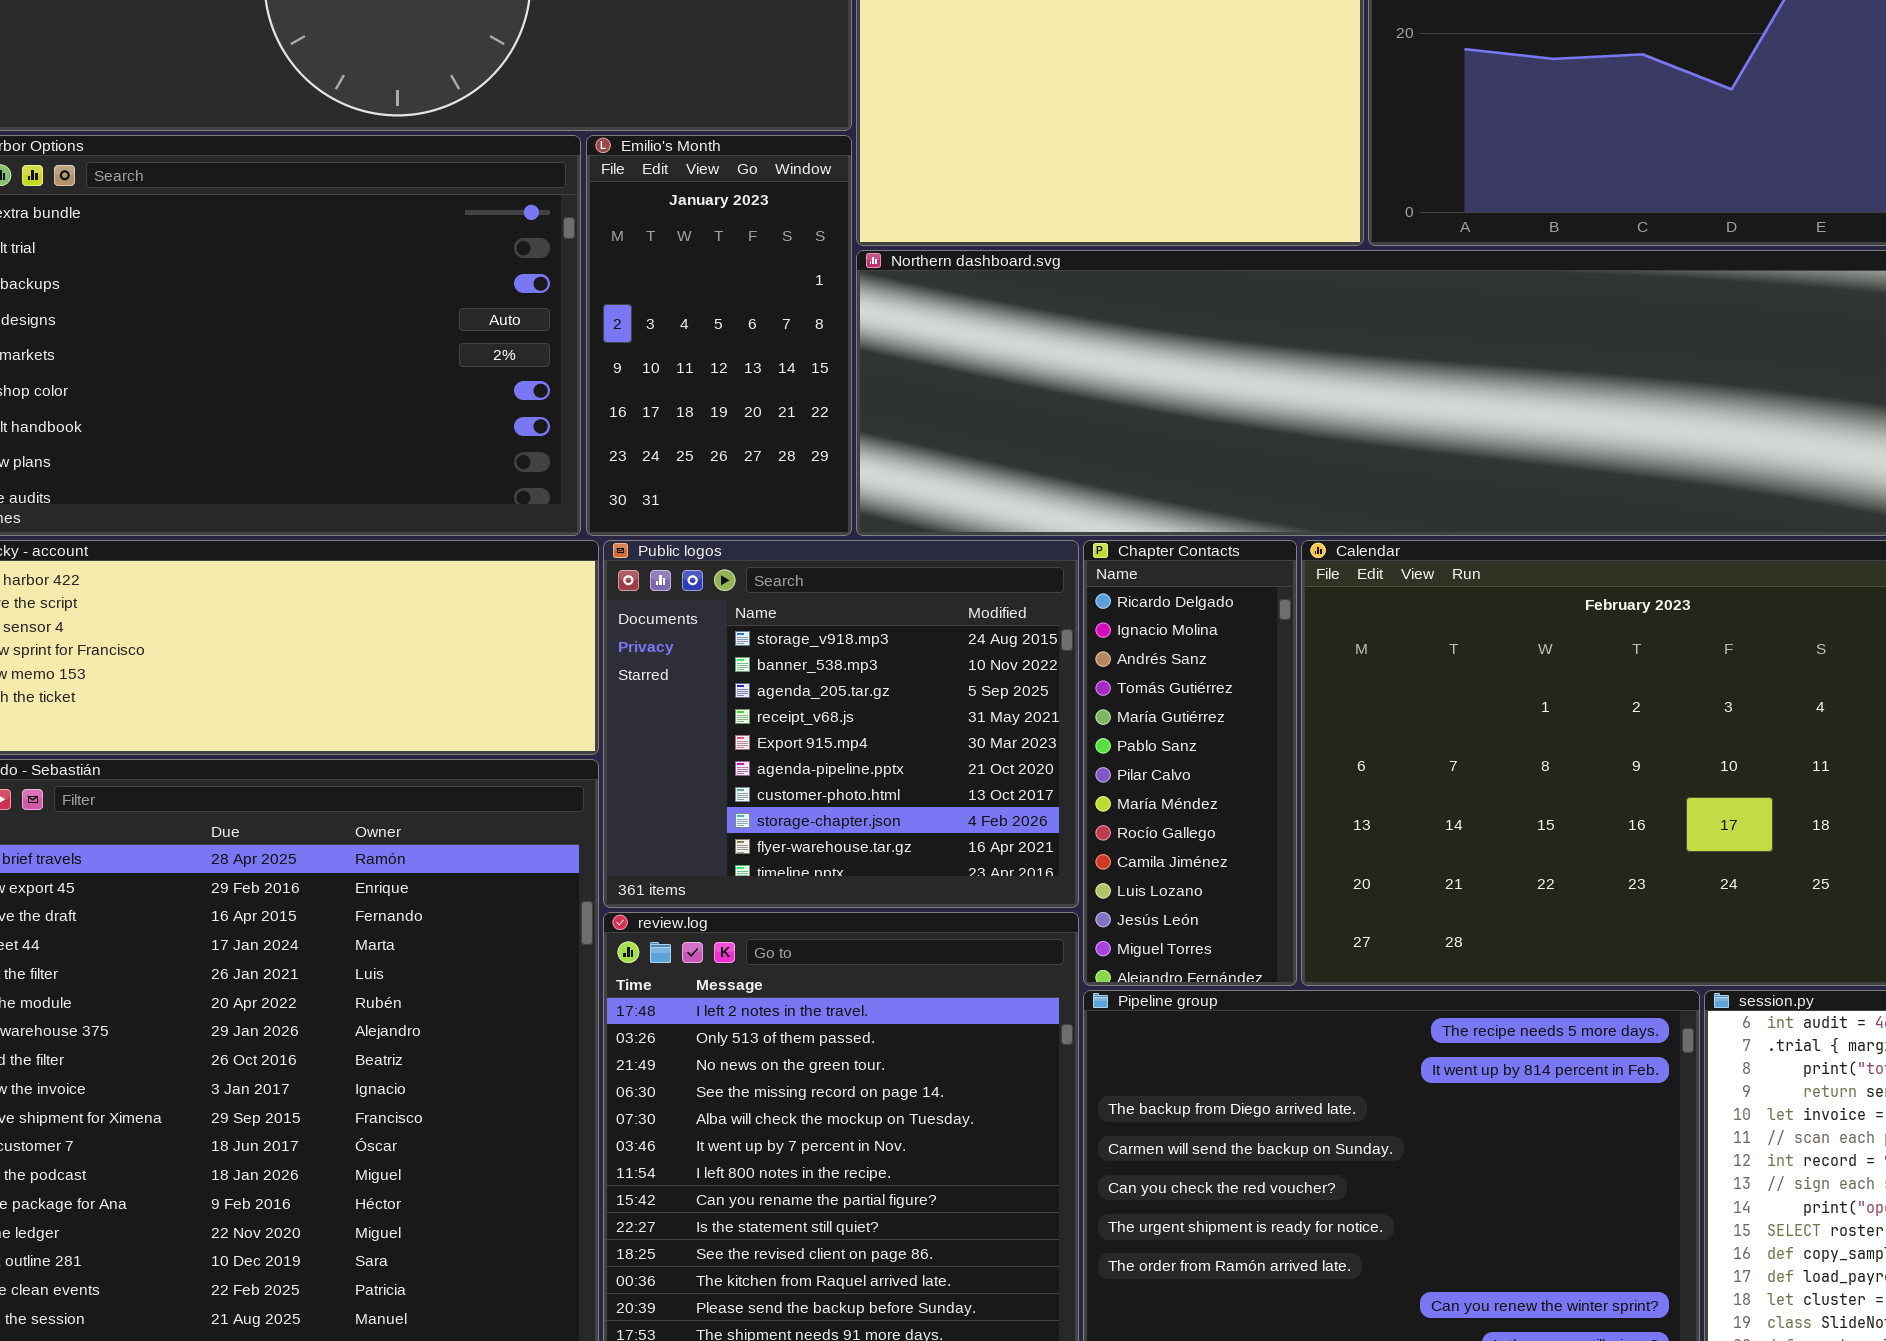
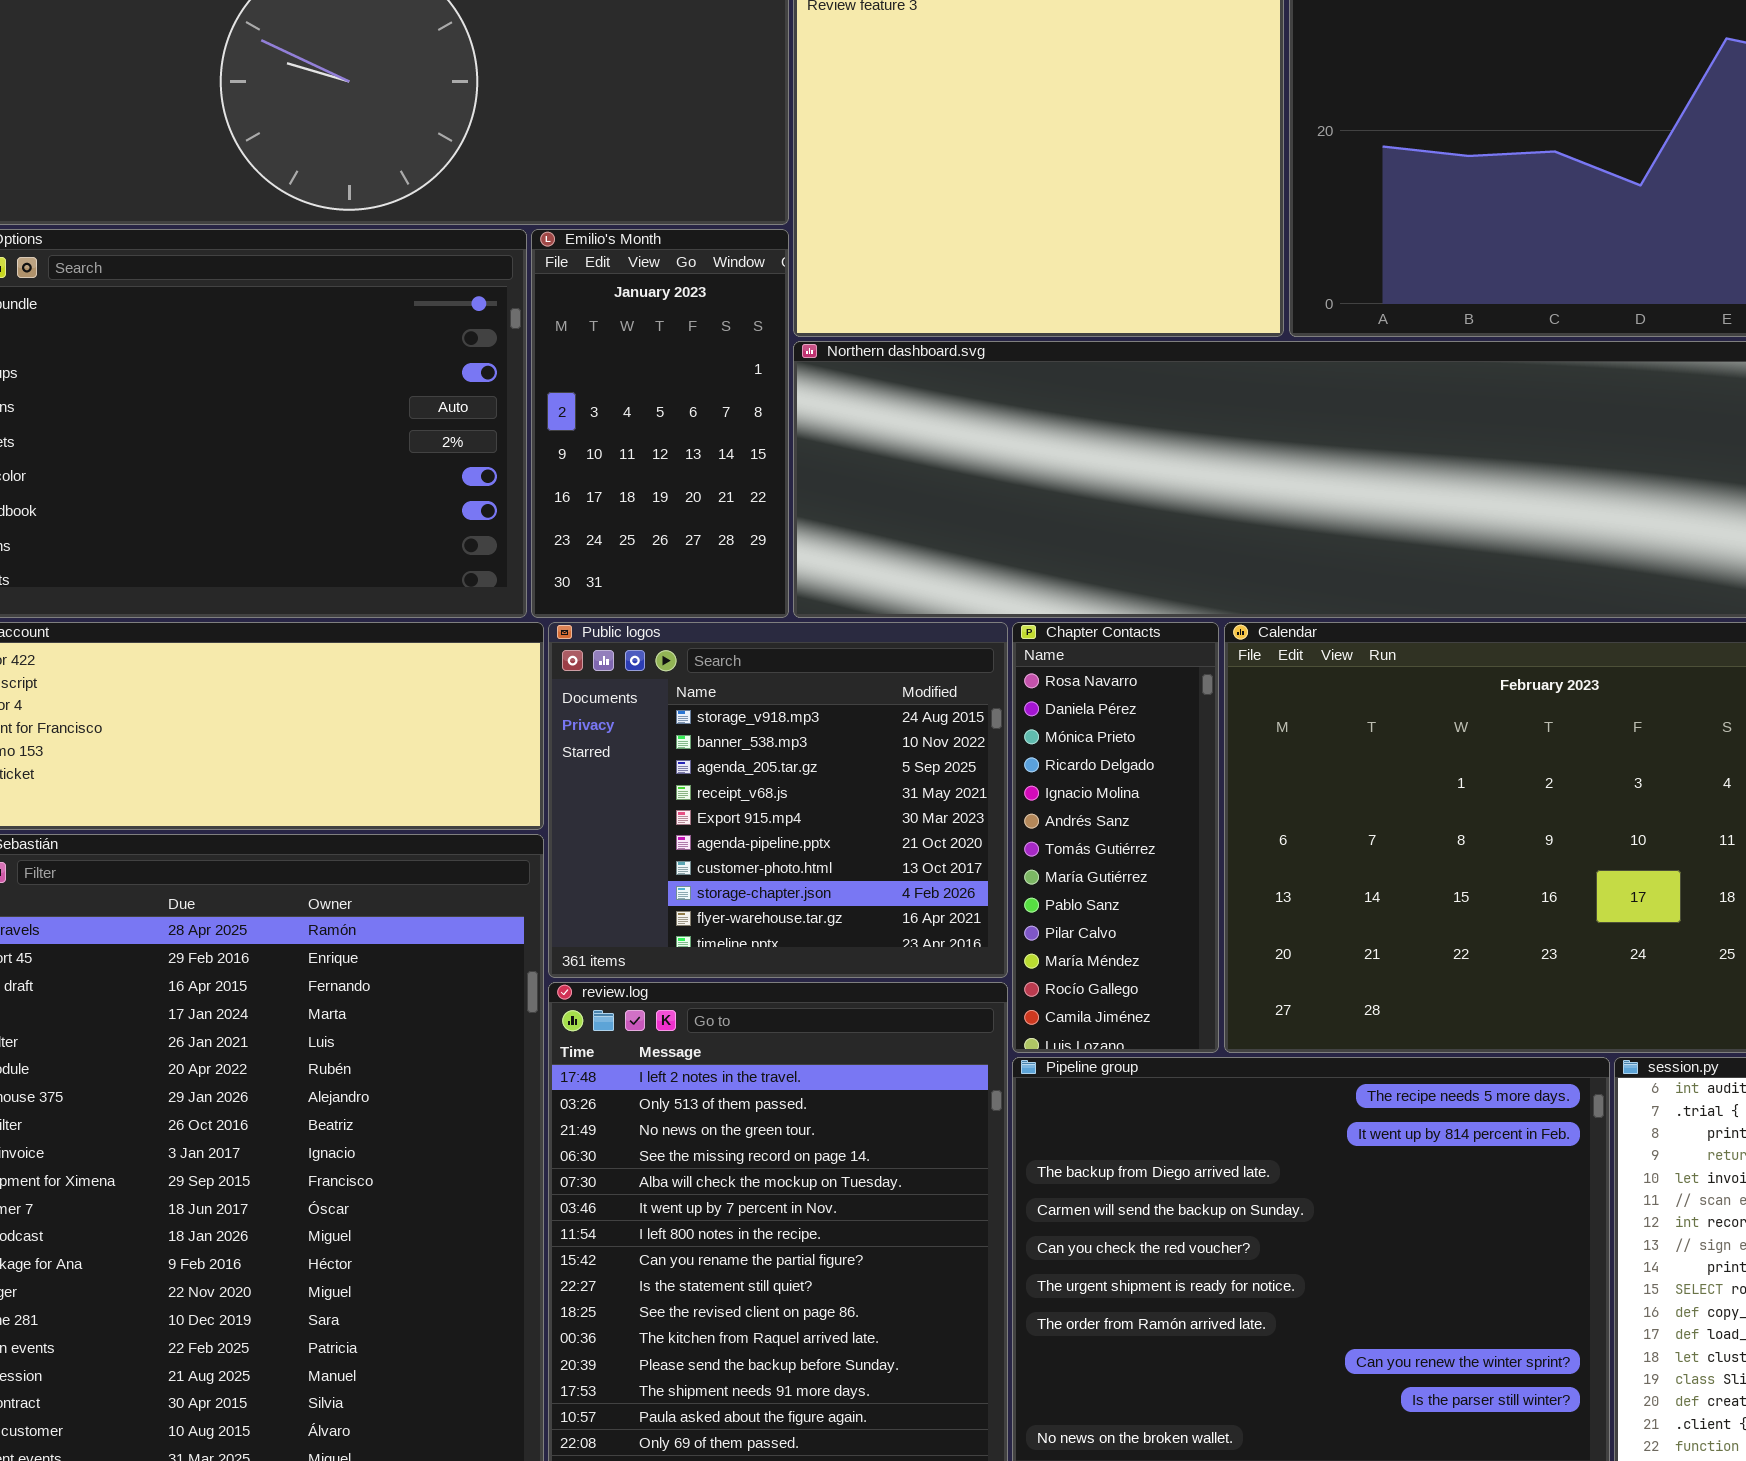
Chapter Contacts: [1083,540,1297,986] -> [1012,622,1219,1053], scrolled up 3 rows

